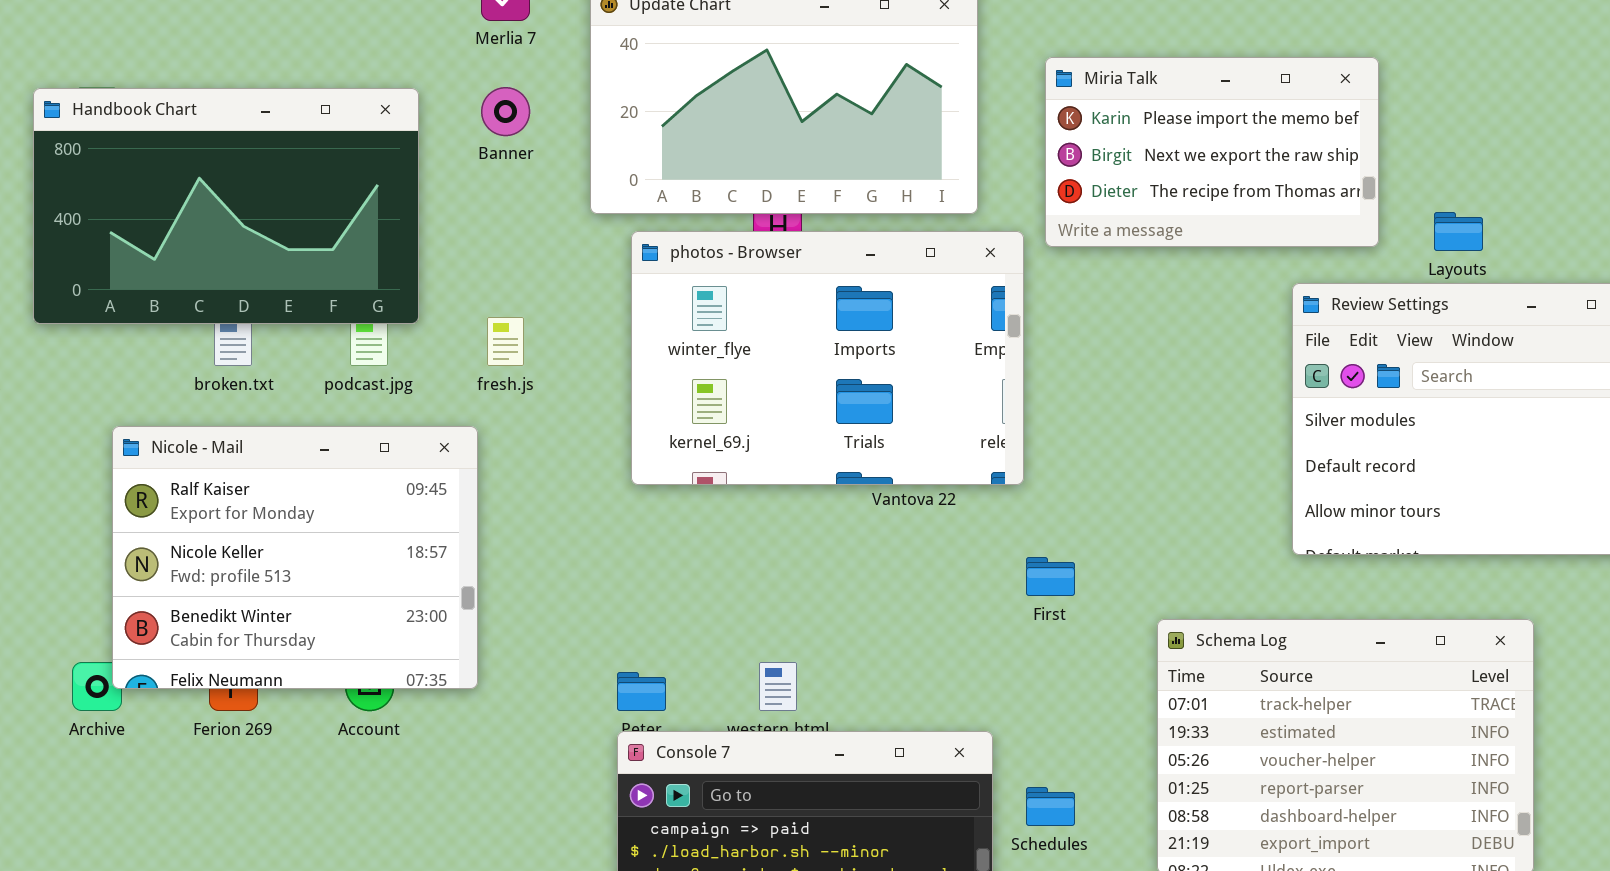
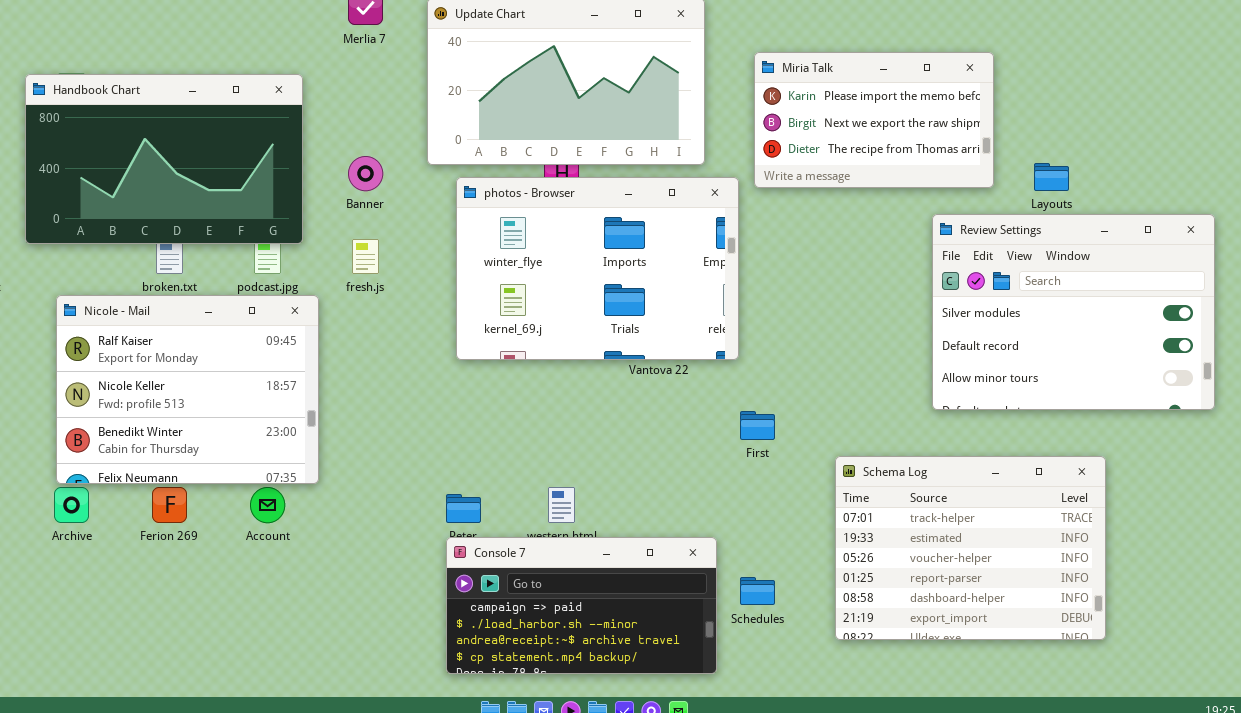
Banner: [481,87,530,136] -> [348,156,383,191], moved
Nicole - Mail: [112,426,478,689] -> [56,295,319,484], moved

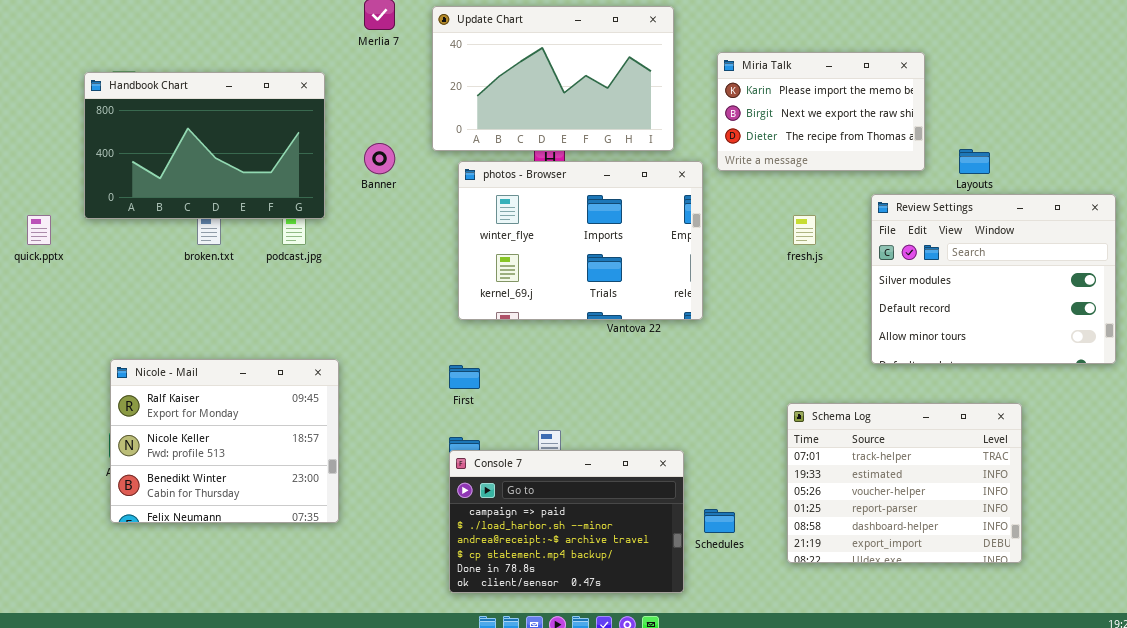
fresh.js: [352,239,379,274] -> [793,215,816,245], moved
Nicole - Mail: [56,295,319,484] -> [110,359,339,523], moved
First: [740,411,775,440] -> [449,365,480,389], moved
Console 7: [446,537,717,674] -> [449,450,684,593], resized

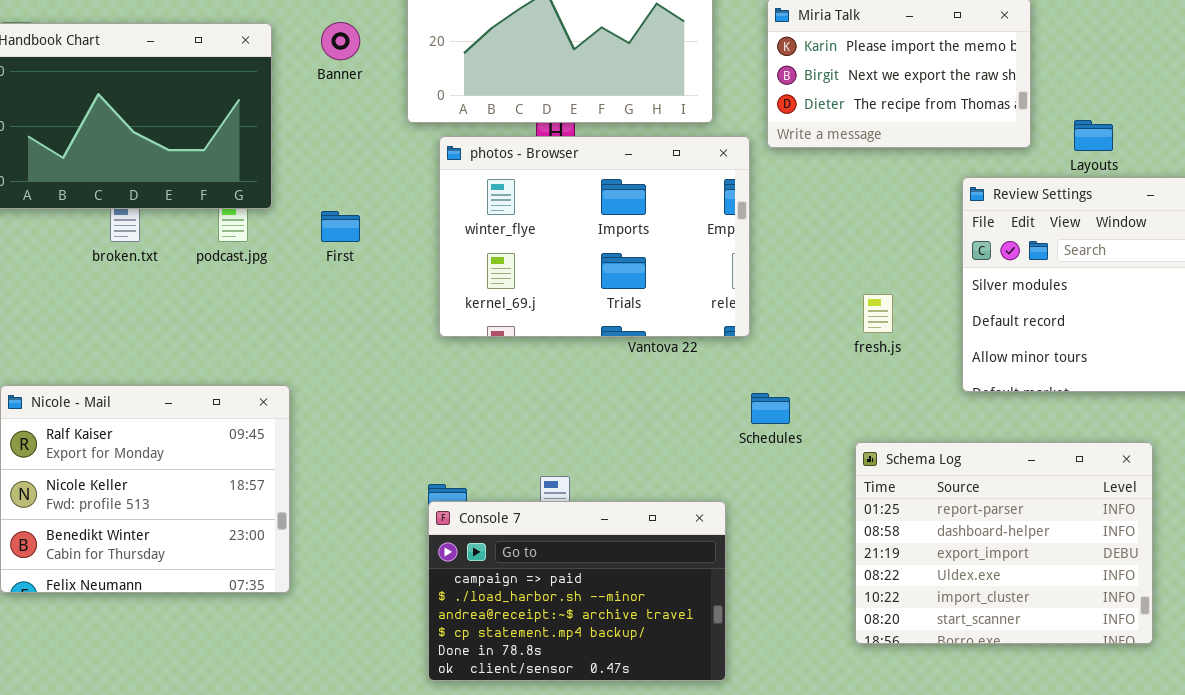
Banner: [364,143,395,174] -> [321,22,360,60], moved
fresh.js: [793,215,816,245] -> [863,294,893,333], moved
First: [449,365,480,389] -> [321,211,360,242], moved
Schema Log: [787,403,1022,563] -> [855,442,1153,644], scrolled down 3 rows
Schedules: [704,509,735,533] -> [751,393,790,424], moved

